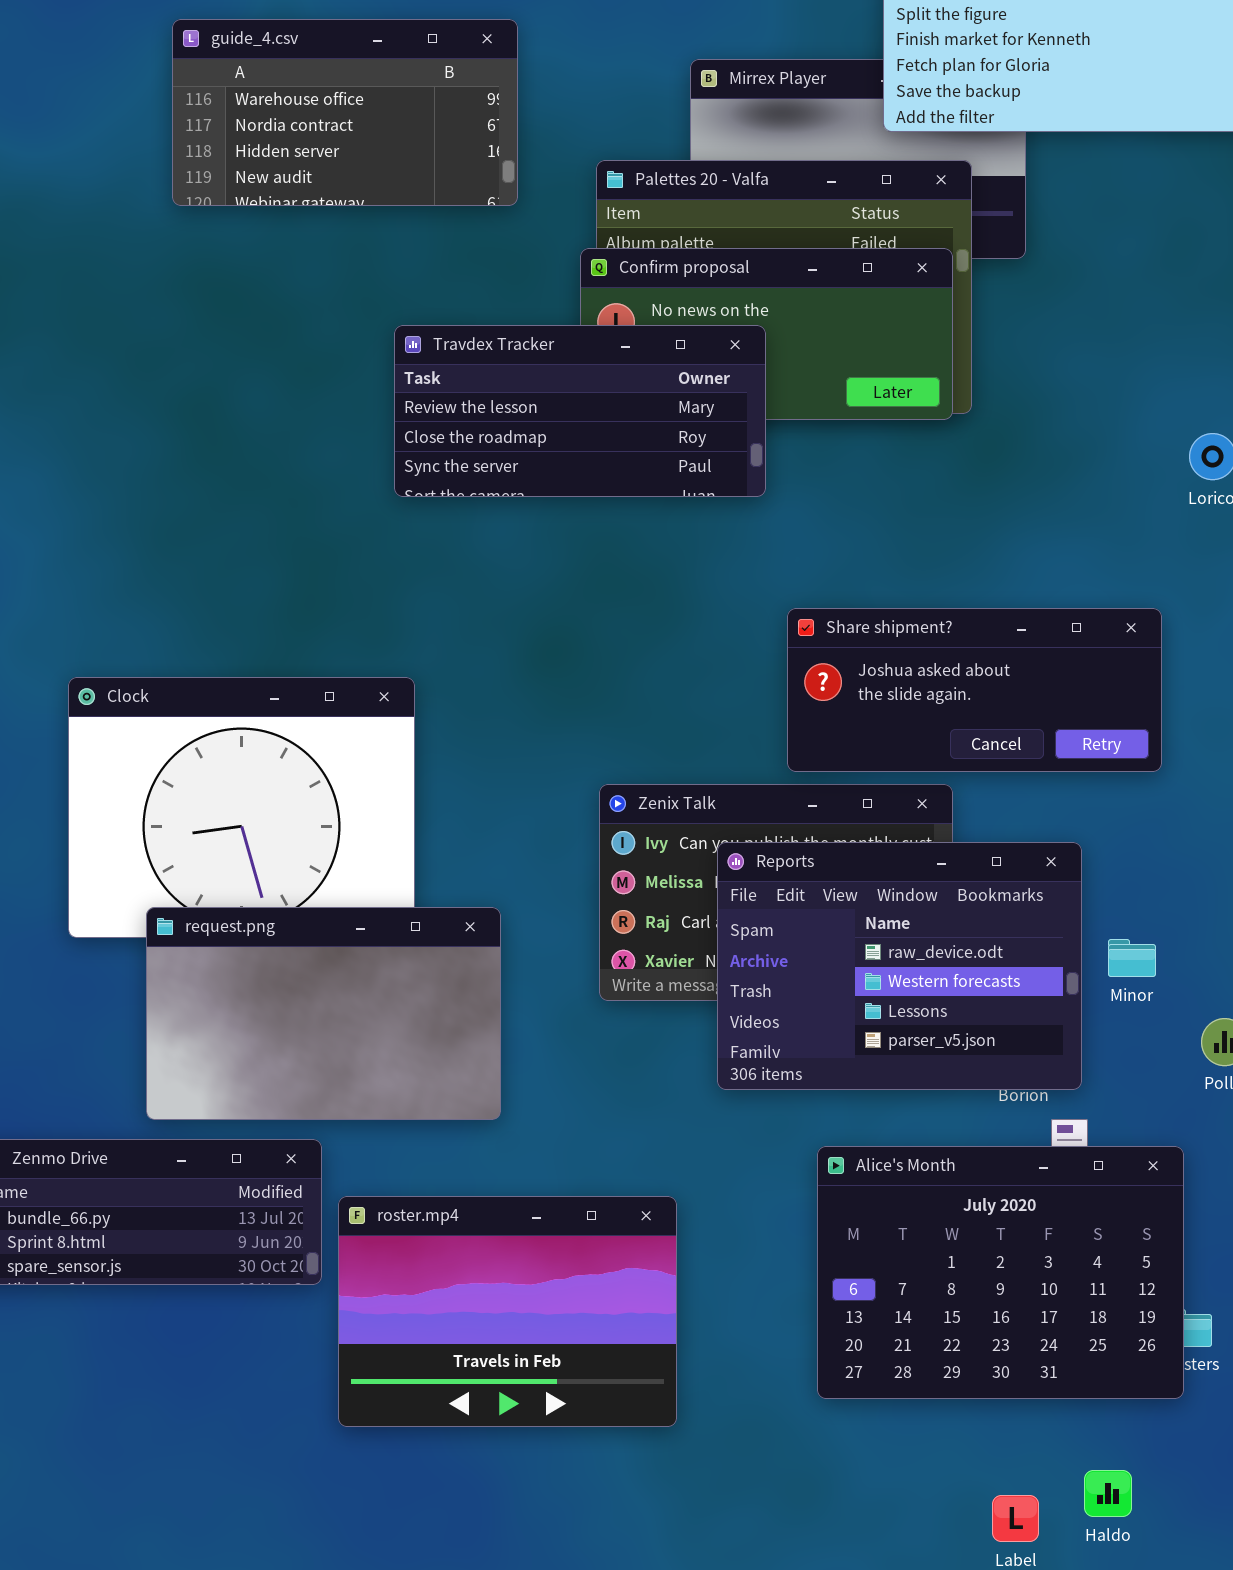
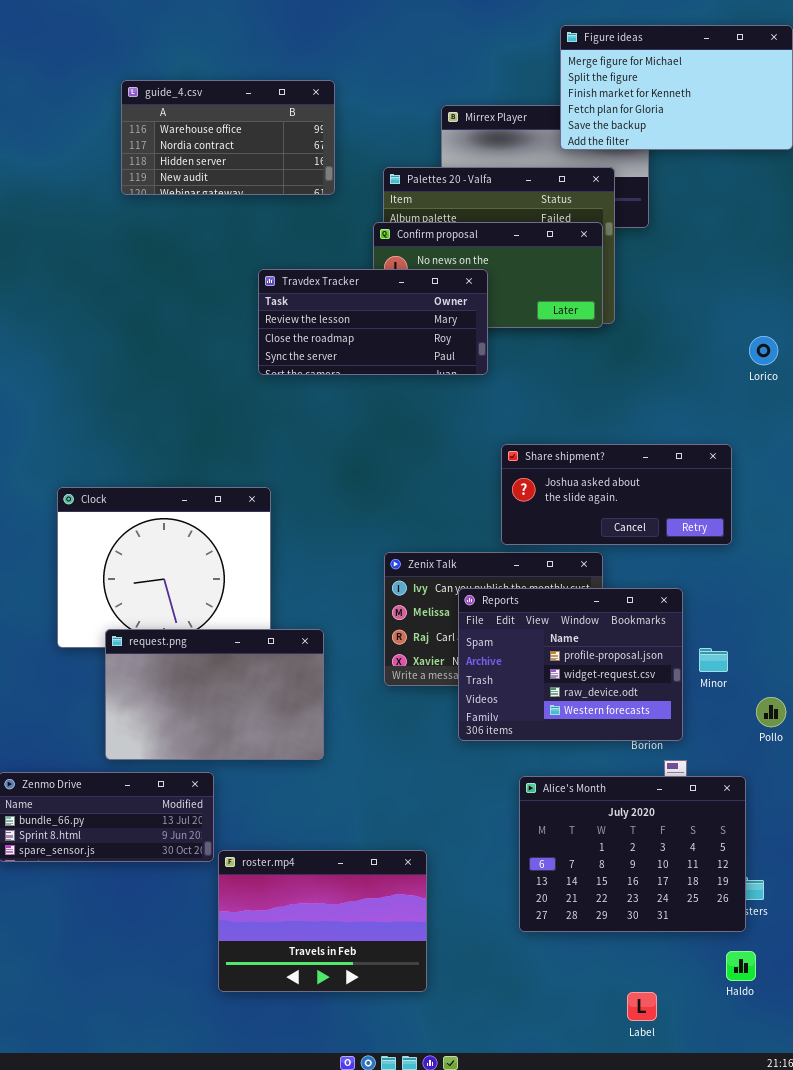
Reports: [717,842,1082,1090] -> [458,588,683,741], scrolled up 2 rows
roster.mp4: [338,1196,677,1427] -> [218,850,427,992], moved
Haldo: [1084,1470,1132,1517] -> [726,951,756,981], moved

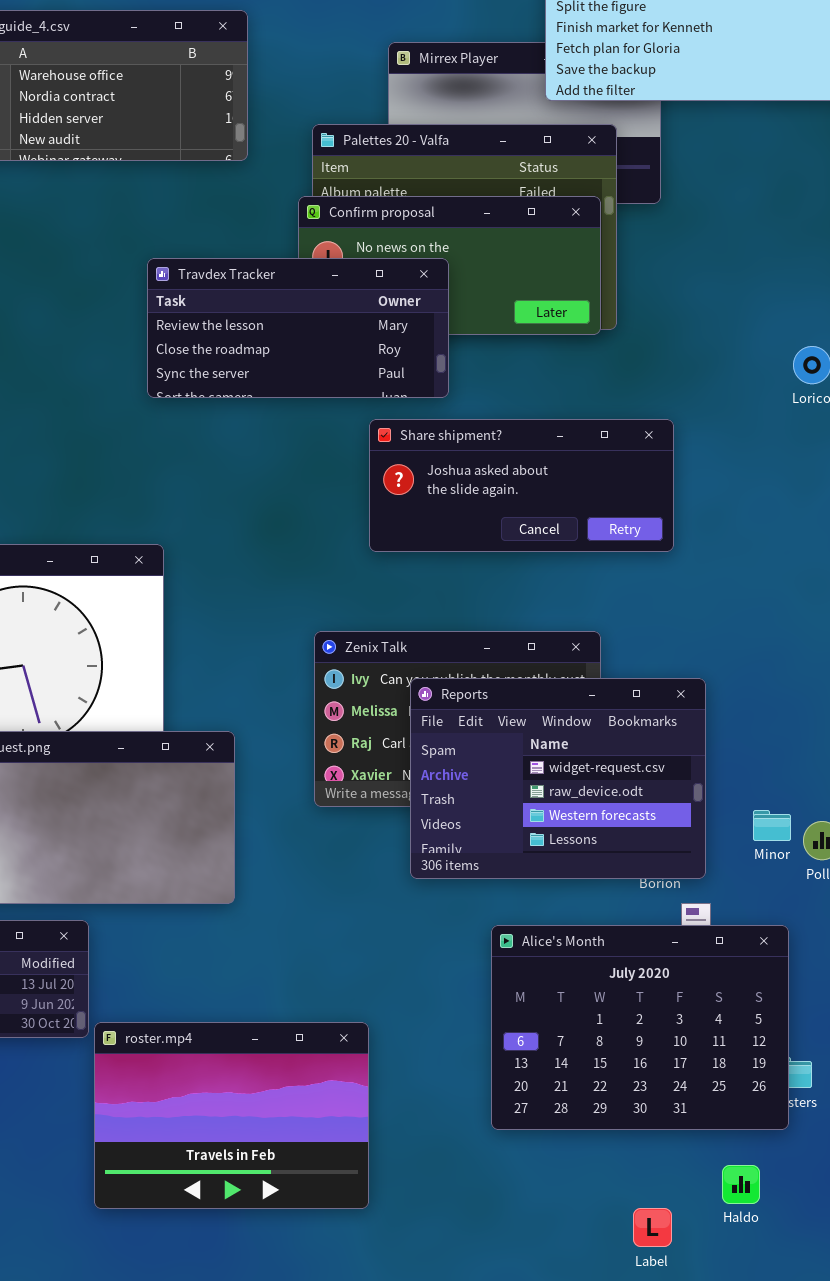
Share shipment?: [501,444,732,545] -> [369,419,674,552], moved
Reports: [458,588,683,741] -> [410,678,706,879], scrolled down 1 row
Minor: [699,648,728,672] -> [753,810,791,841], moved
Haldo: [726,951,756,981] -> [722,1165,760,1204], moved

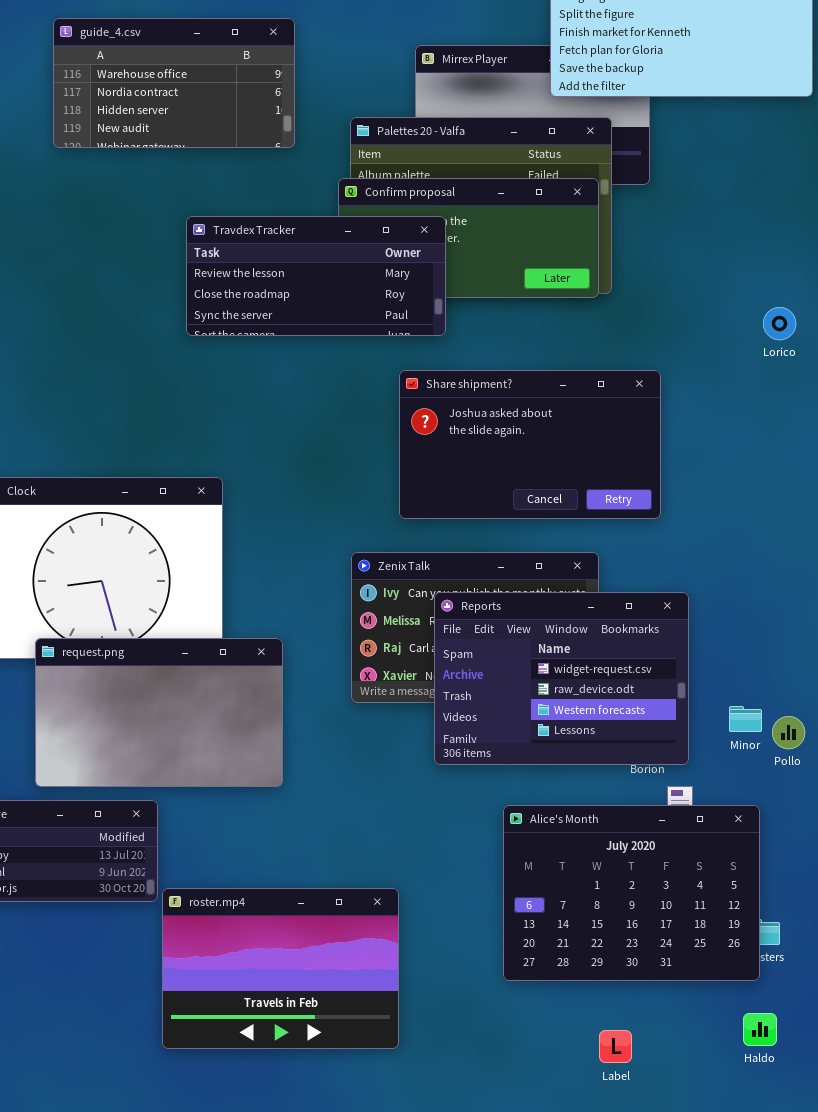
Travdex Tracker: [147,258,449,398] -> [186,216,446,336], moved
Share shipment?: [369,419,674,552] -> [399,370,661,519], resized
Haldo: [722,1165,760,1204] -> [743,1013,777,1046], moved
Label: [633,1208,672,1247] -> [599,1030,632,1063], moved

